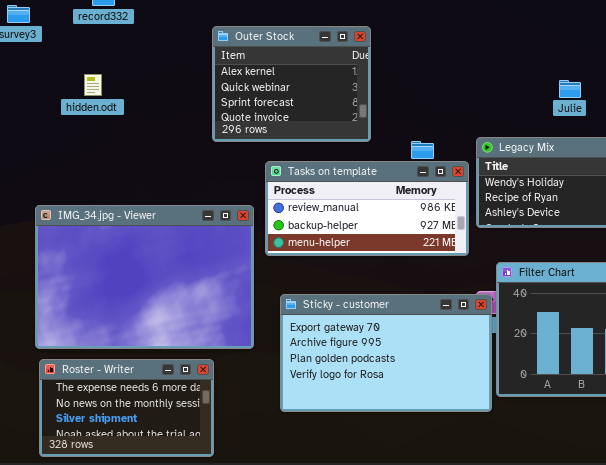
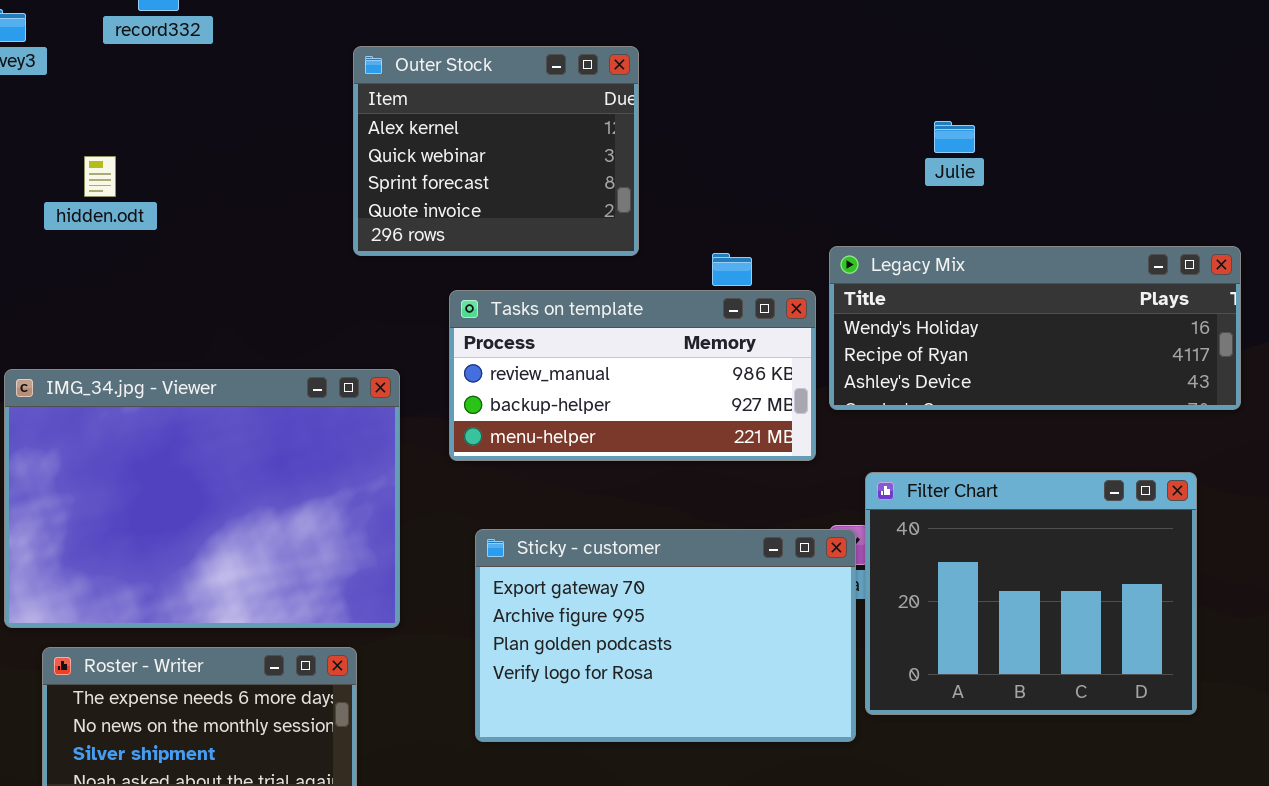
hidden.odt: [84,74,102,96] -> [84,156,116,197], moved
Julie: [559,80,581,98] -> [934,121,975,153], moved
IMG_34.jpg - Viewer: [35,205,254,349] -> [4,369,400,628], moved

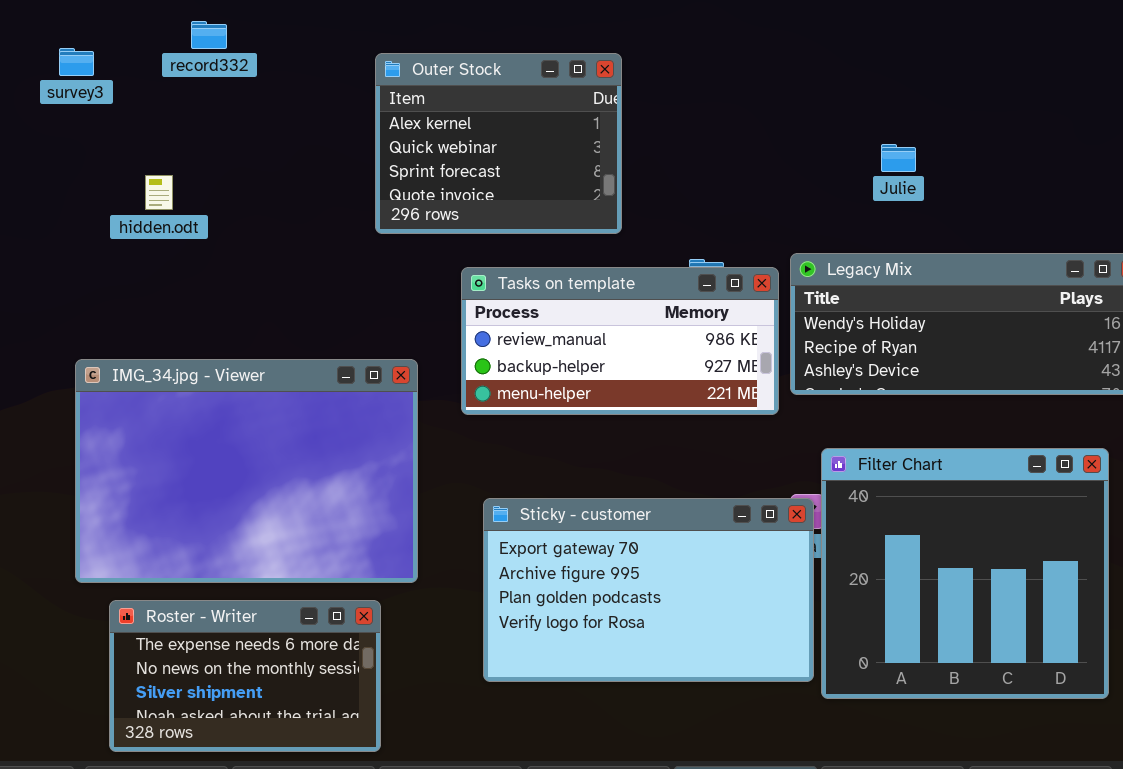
Outer Stock: [353,46,639,256] -> [375,53,622,234], moved
Tasks on template: [449,290,816,461] -> [461,267,779,415], moved
Filter Chart: [865,472,1197,715] -> [821,448,1109,699], resized

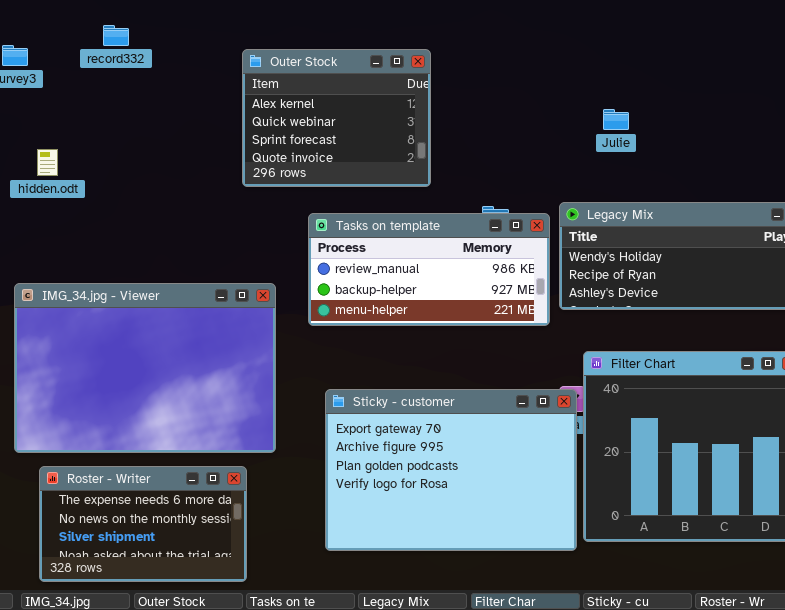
Julie: [881,144,916,172] -> [603,109,629,130], moved
hidden.odt: [145,175,173,210] -> [37,149,58,176], moved
Sticky - customer: [483,498,814,682] -> [325,389,577,551], resized

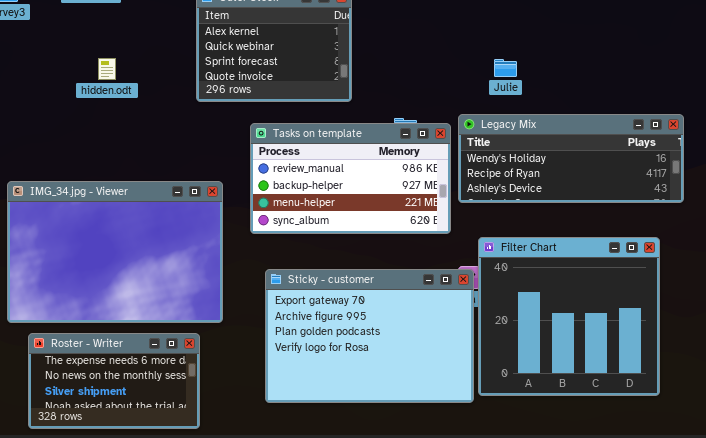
Julie: [603,109,629,130] -> [494,59,517,77], moved
hidden.odt: [37,149,58,176] -> [98,58,116,80], moved
Tasks on template: [308,213,550,326] -> [250,123,451,234], resized

